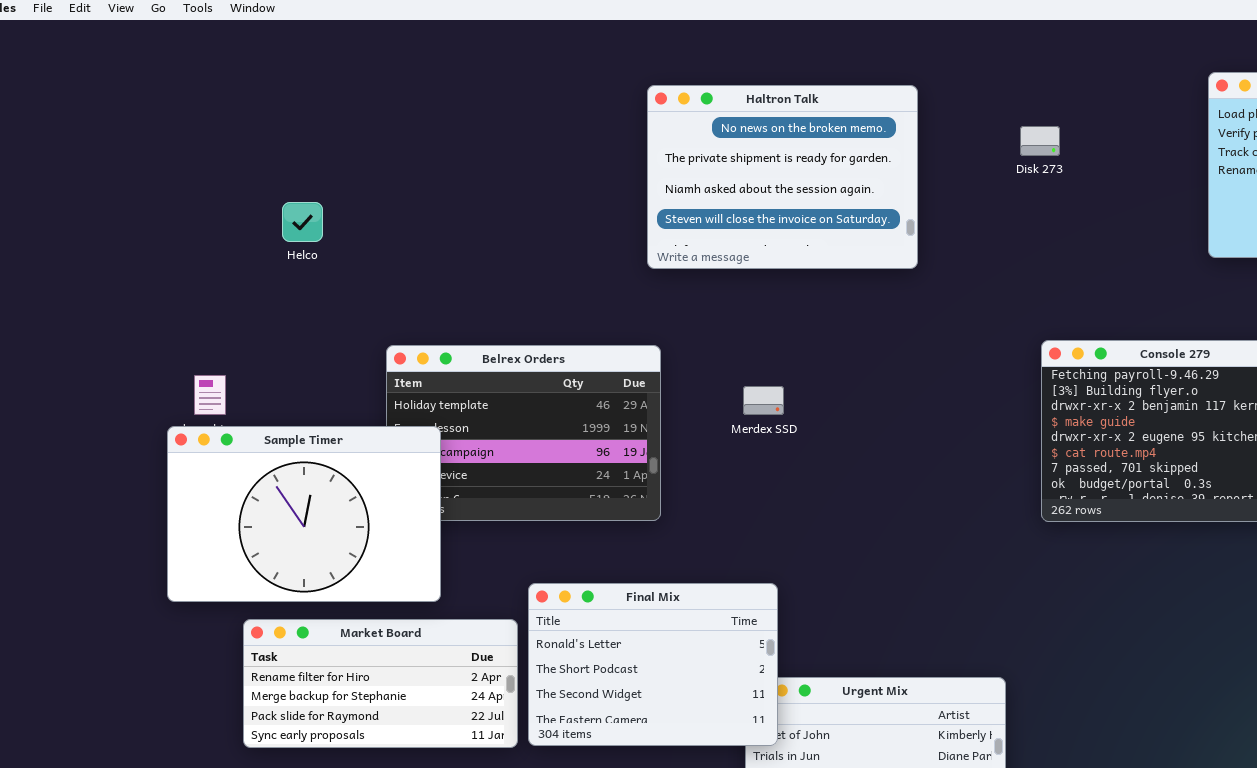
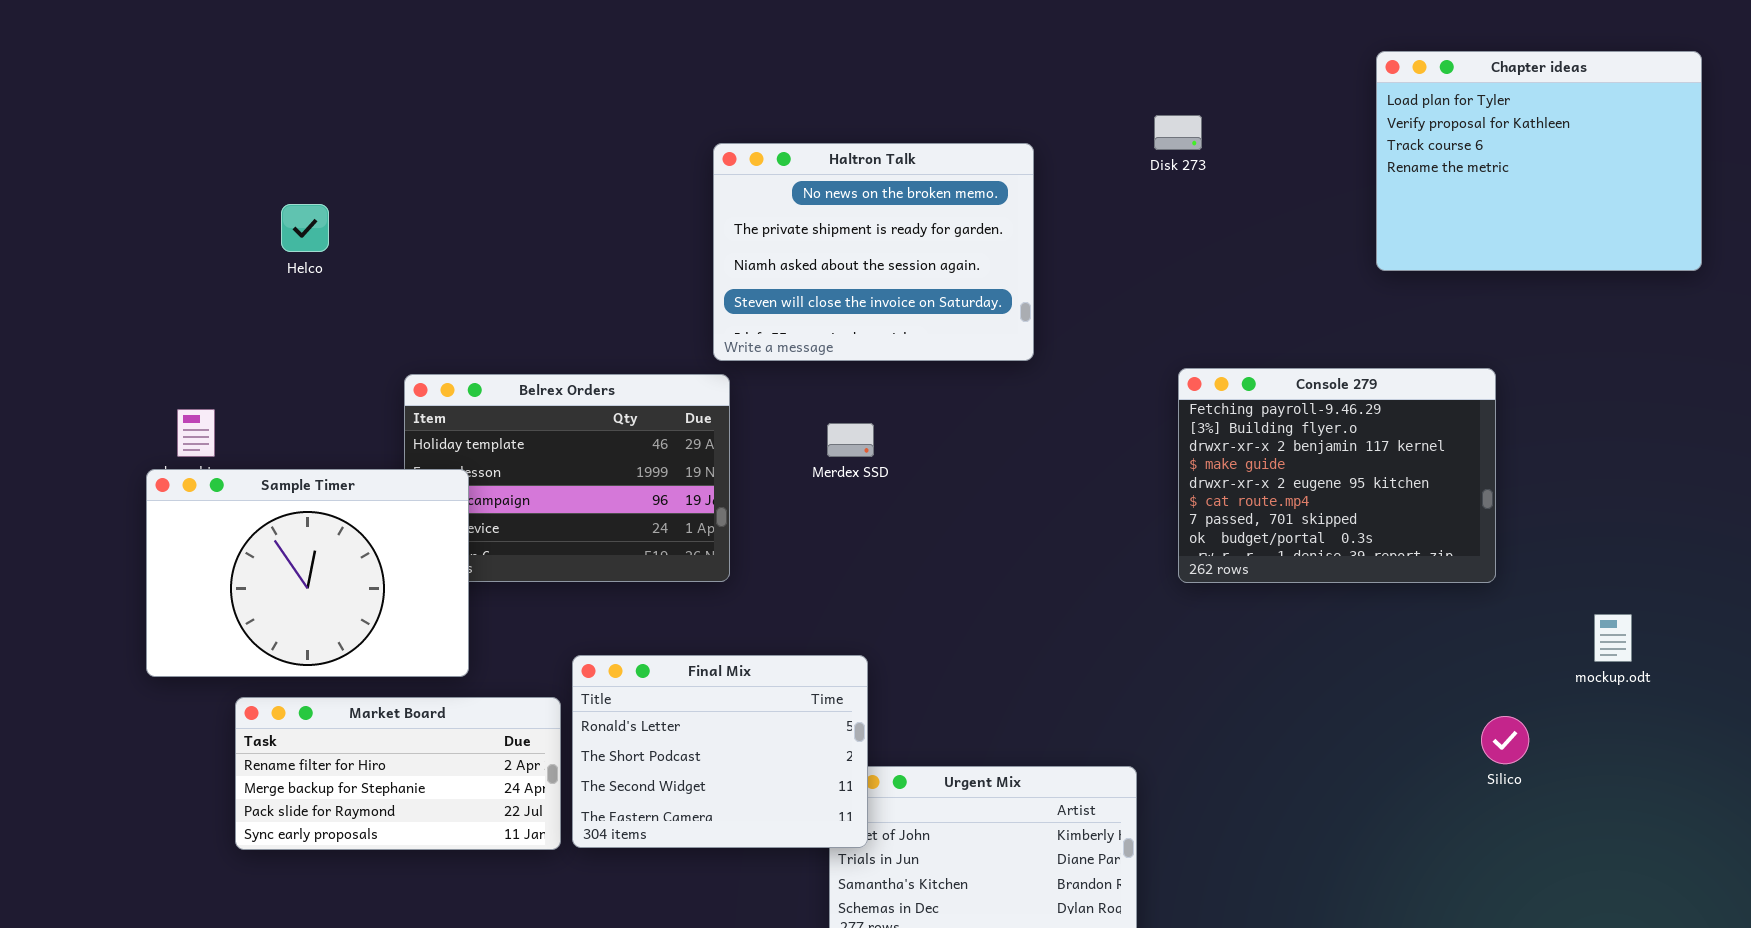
Haltron Talk: [647,85,918,269] -> [713,143,1034,361], moved

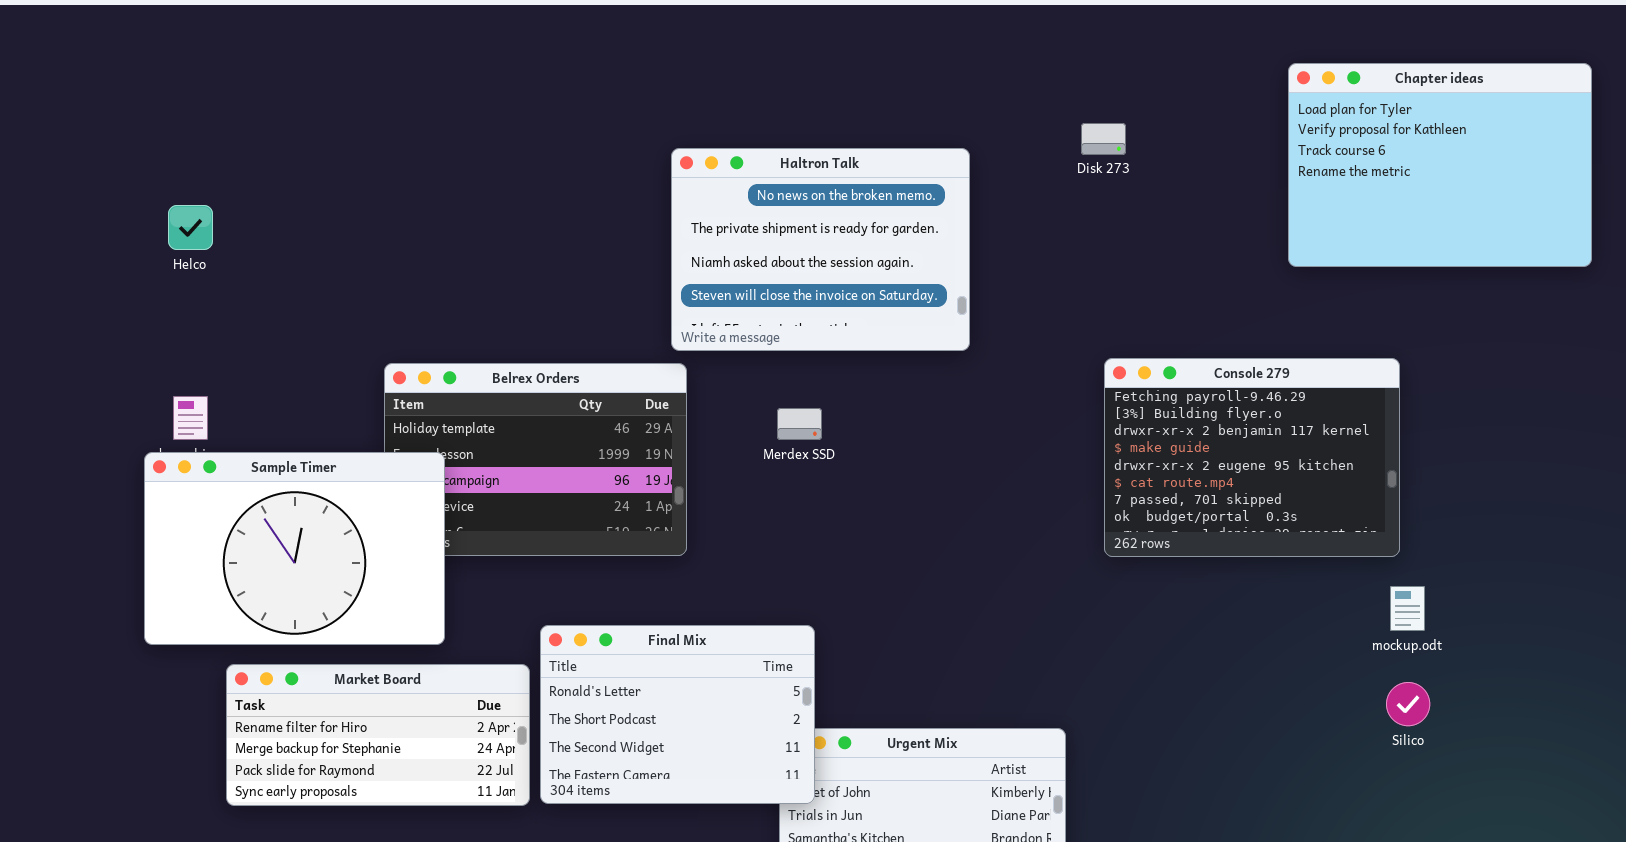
Helco: [281,204,329,252] -> [168,205,213,250], moved
mockup.odt: [1594,614,1632,662] -> [1390,586,1425,631], moved

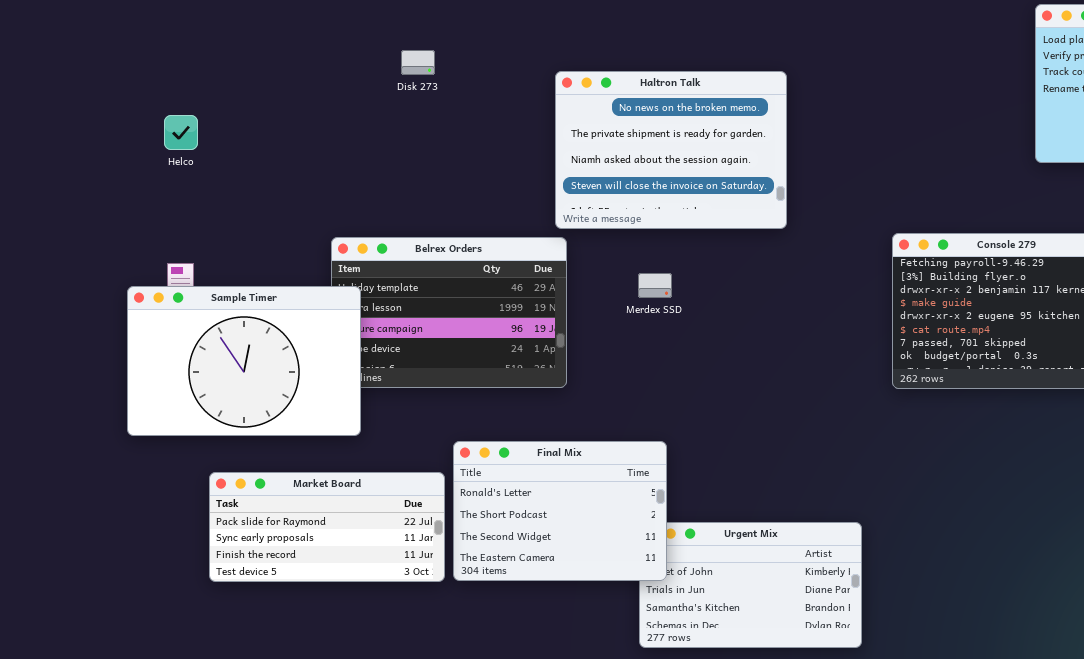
Disk 273: [1081,123,1126,155] -> [401,50,435,75], moved
Sample Timer: [144,452,445,645] -> [127,286,361,436], moved
Market Board: [226,664,530,806] -> [209,472,445,582], scrolled down 2 rows

